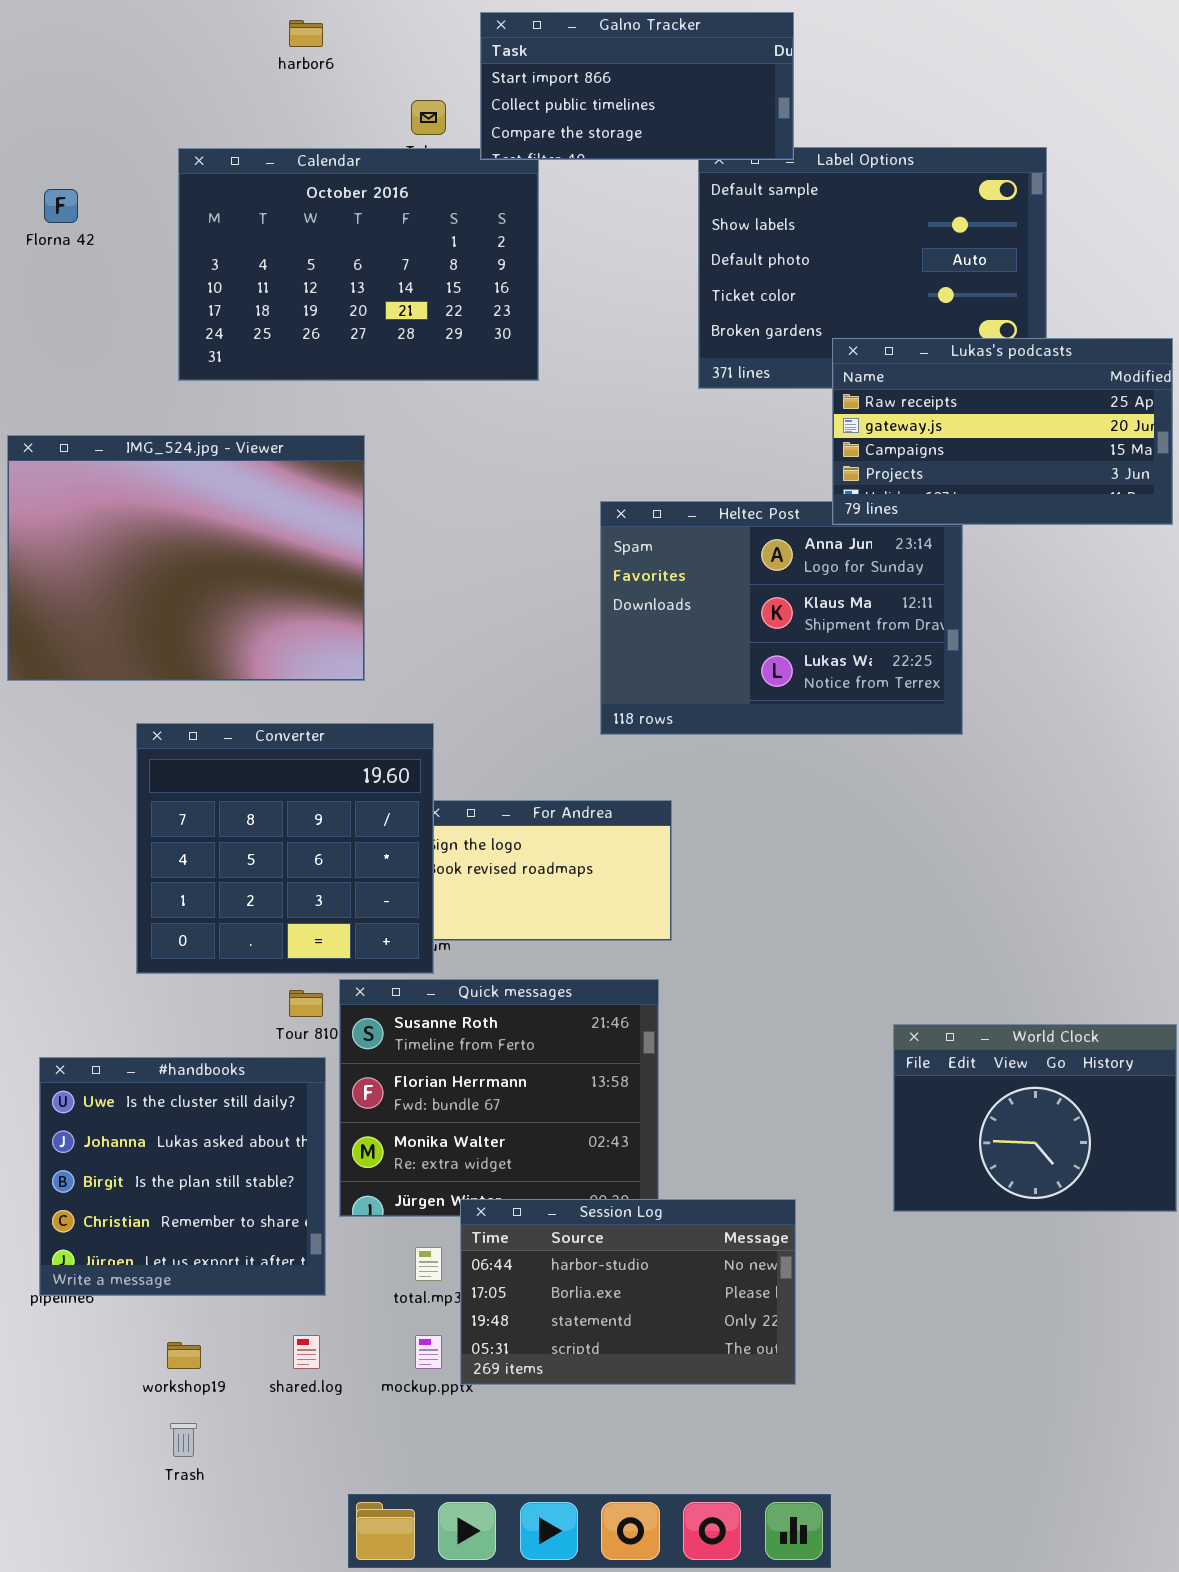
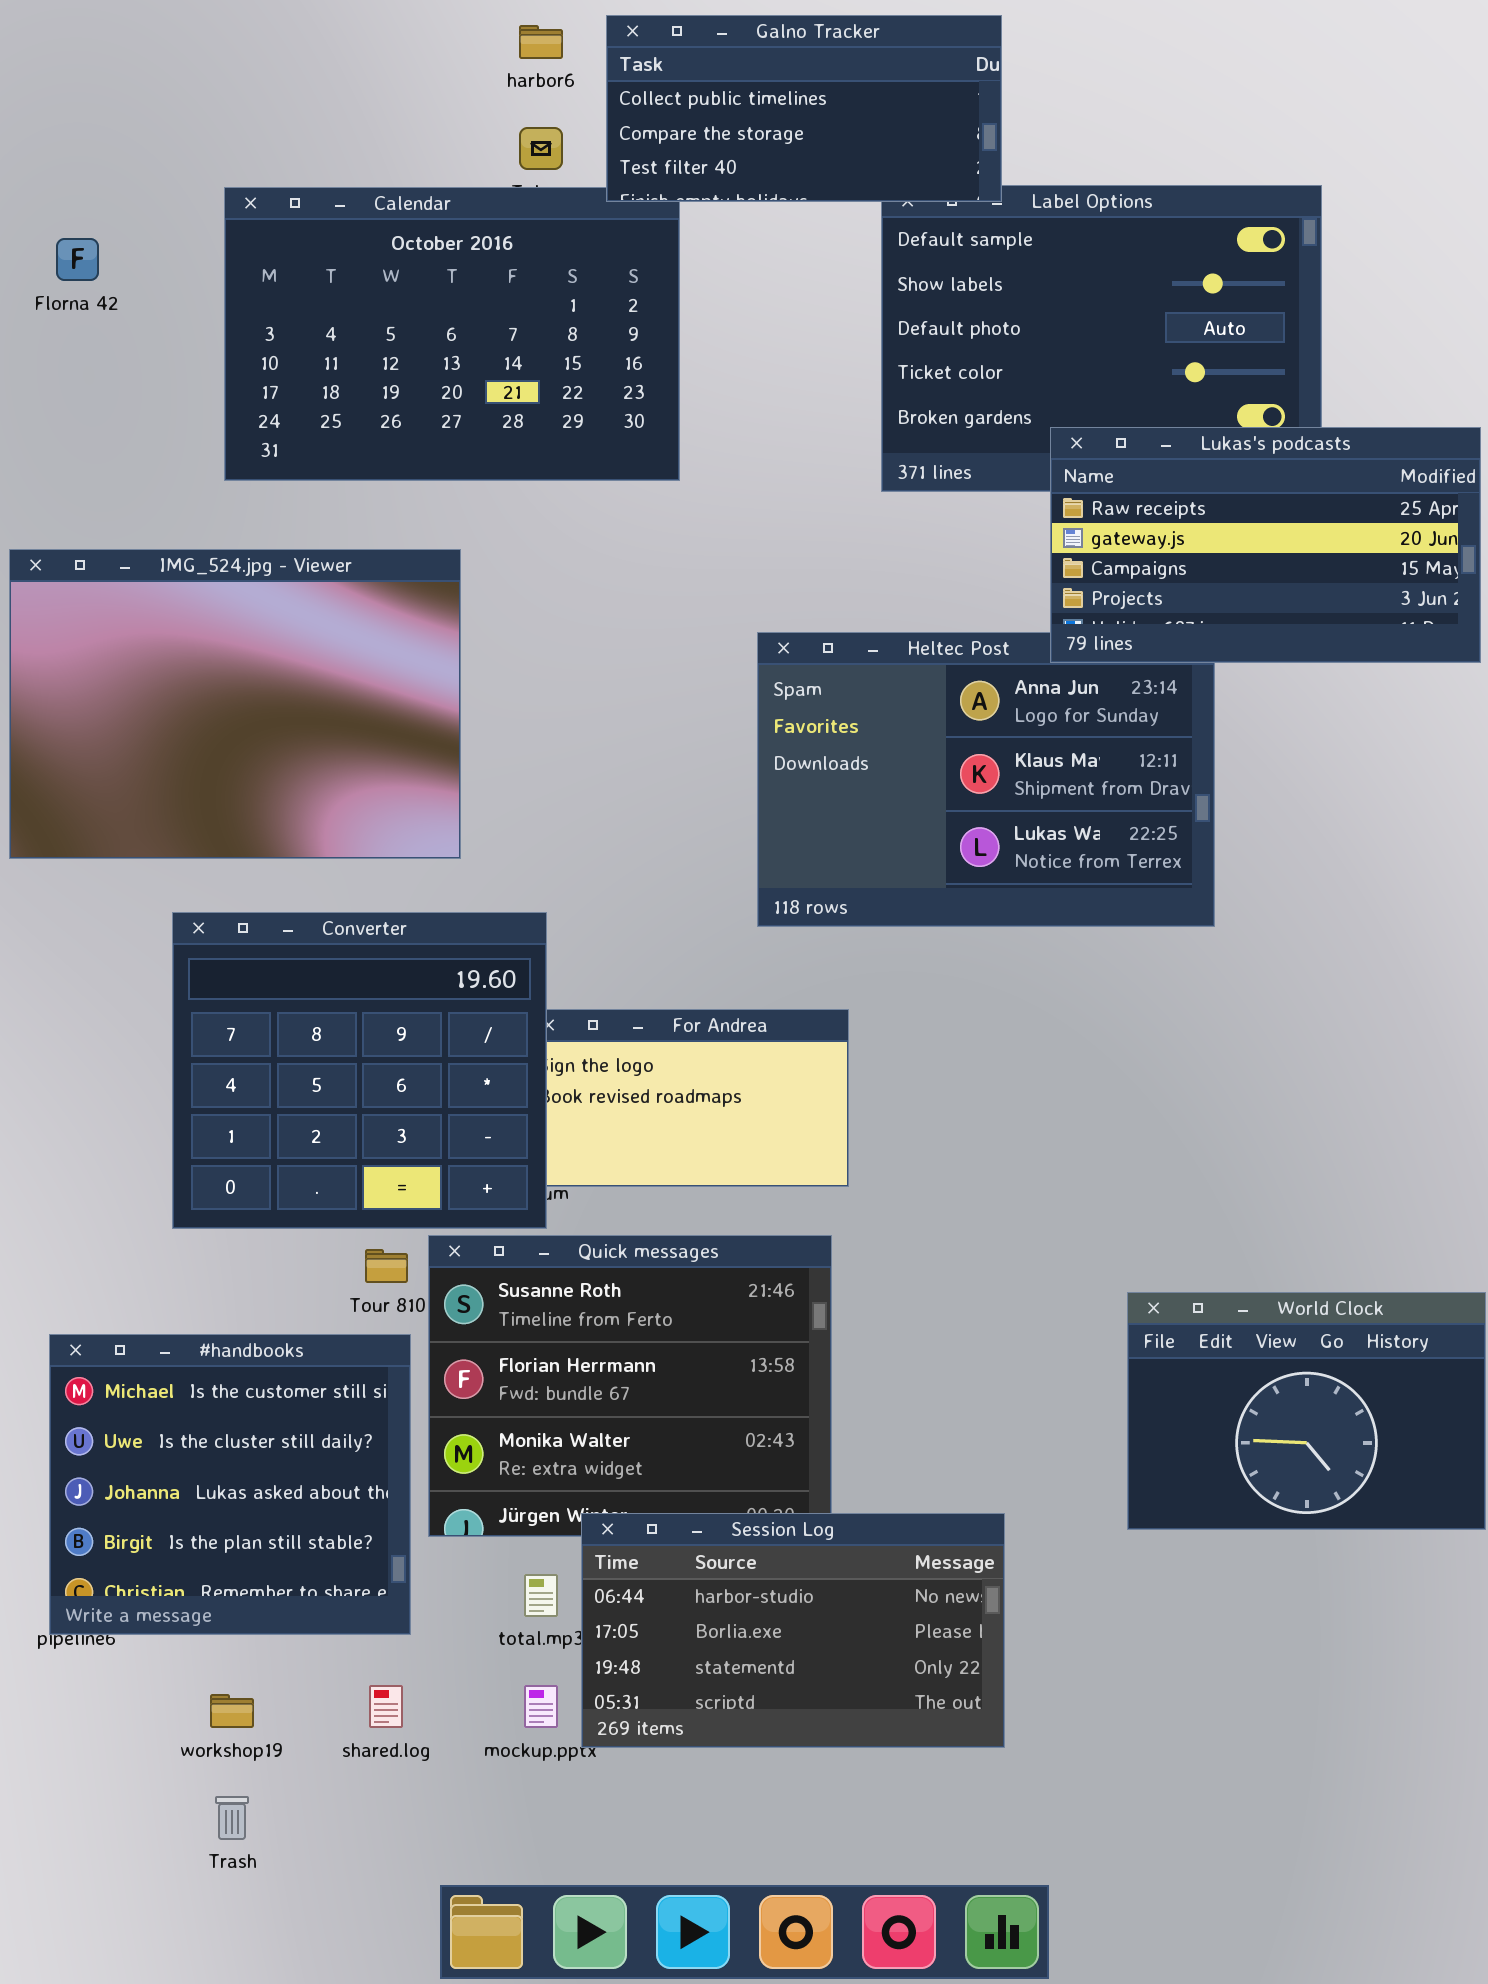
Galno Tracker: [480,12,794,160] -> [606,15,1002,202], scrolled down 1 row
harbor6: [289,20,323,47] -> [519,25,563,59], moved
#handbooks: [39,1057,326,1296] -> [49,1334,411,1635], scrolled up 1 row

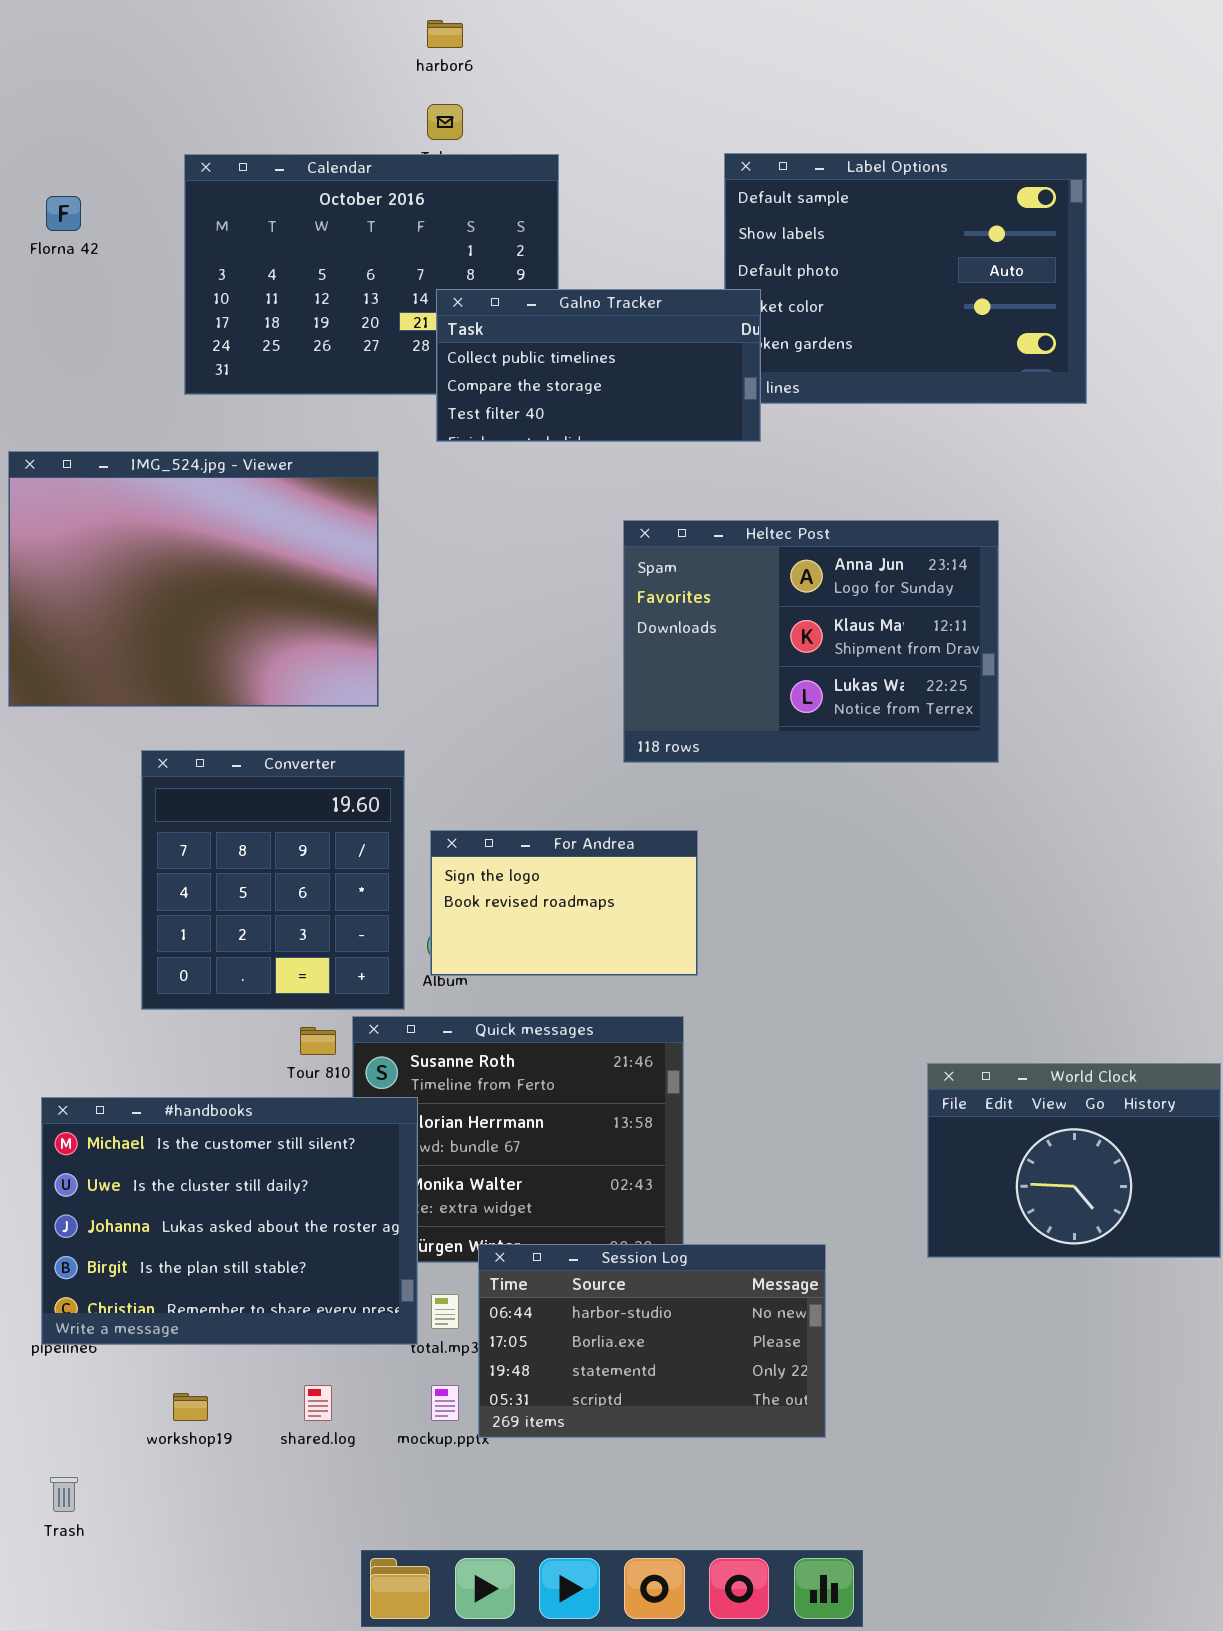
Galno Tracker: [606,15,1002,202] -> [436,289,761,442], moved
Lukas's podcasts: [1050,427,1481,663] -> none, closed
Converter: [172,912,547,1229] -> [141,750,405,1010], resized
#handbooks: [49,1334,411,1635] -> [41,1097,418,1345], resized
Trash: [215,1796,249,1840] -> [50,1477,78,1512], moved

